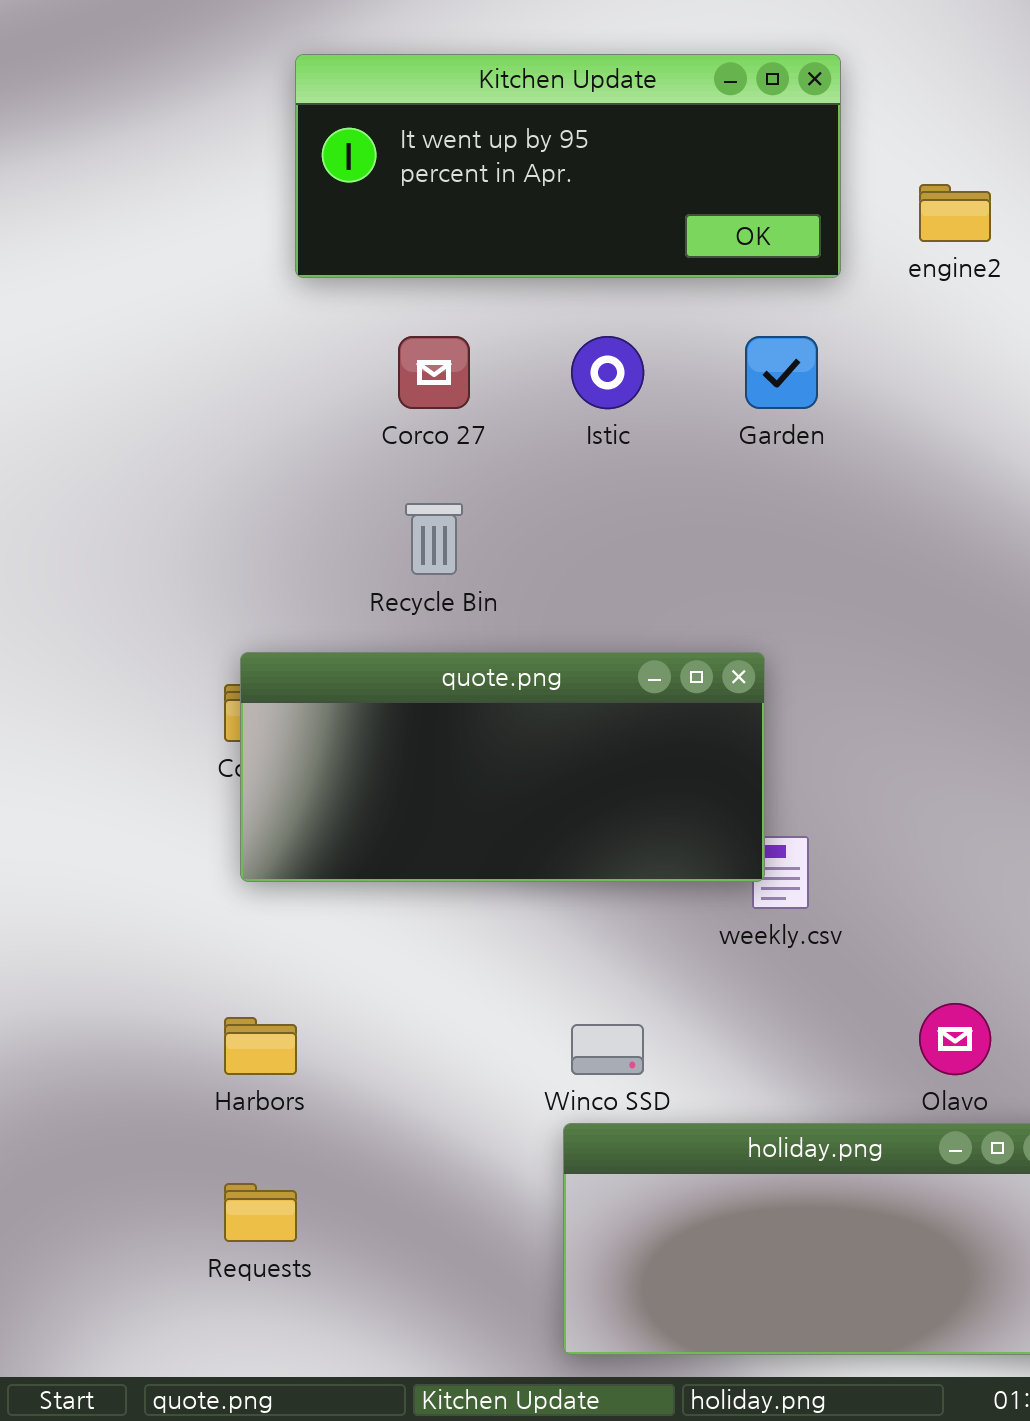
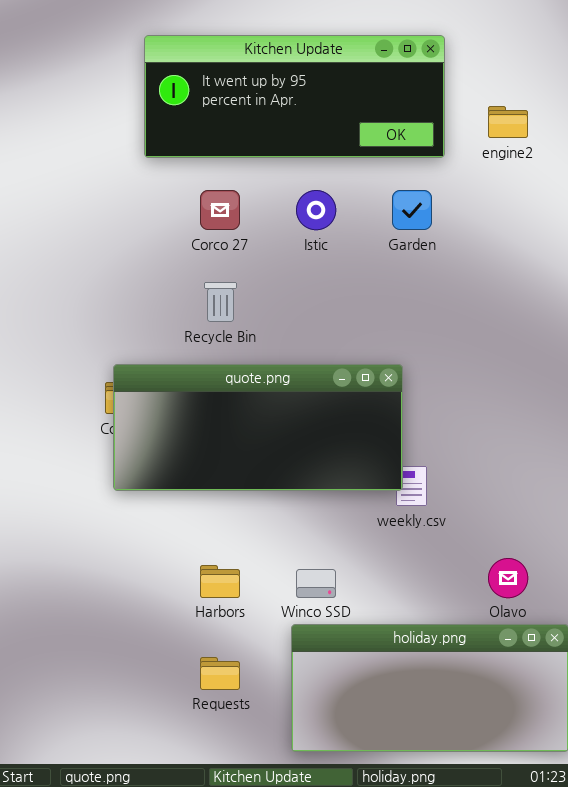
Harbors: [224,1017,297,1075] -> [200,565,240,598], moved
Requests: [224,1183,297,1242] -> [200,657,240,690], moved

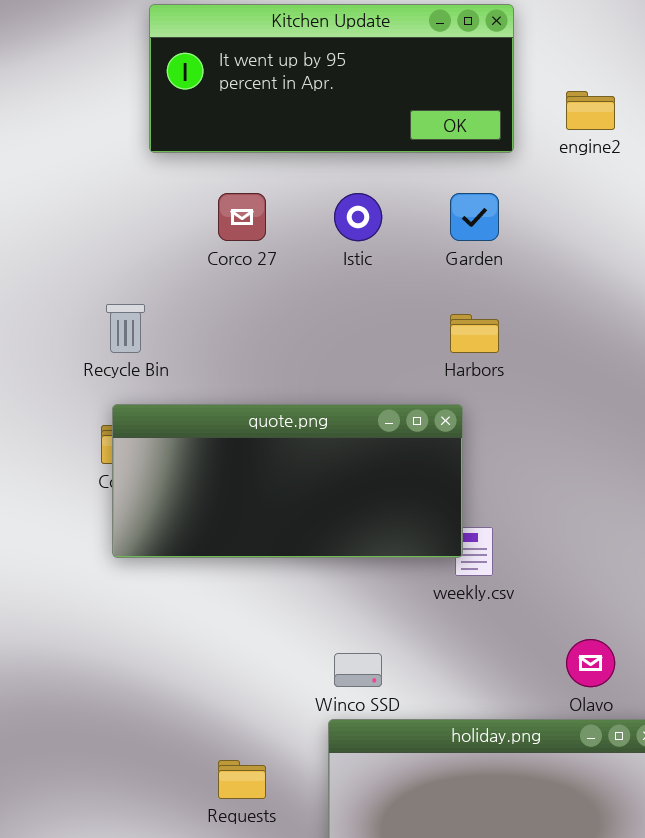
Recycle Bin: [204,282,237,322] -> [106,304,145,353], moved
Harbors: [200,565,240,598] -> [450,314,499,353], moved

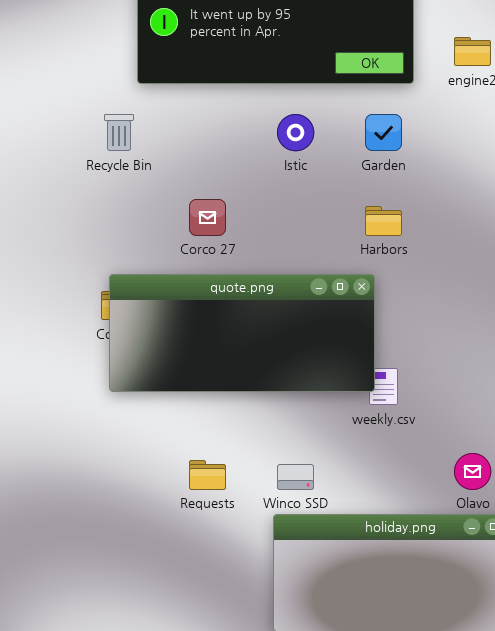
Corco 27: [218,193,266,241] -> [189,199,226,236], moved
Recycle Bin: [106,304,145,353] -> [104,114,134,151], moved
Requests: [218,760,266,799] -> [189,460,226,490], moved

